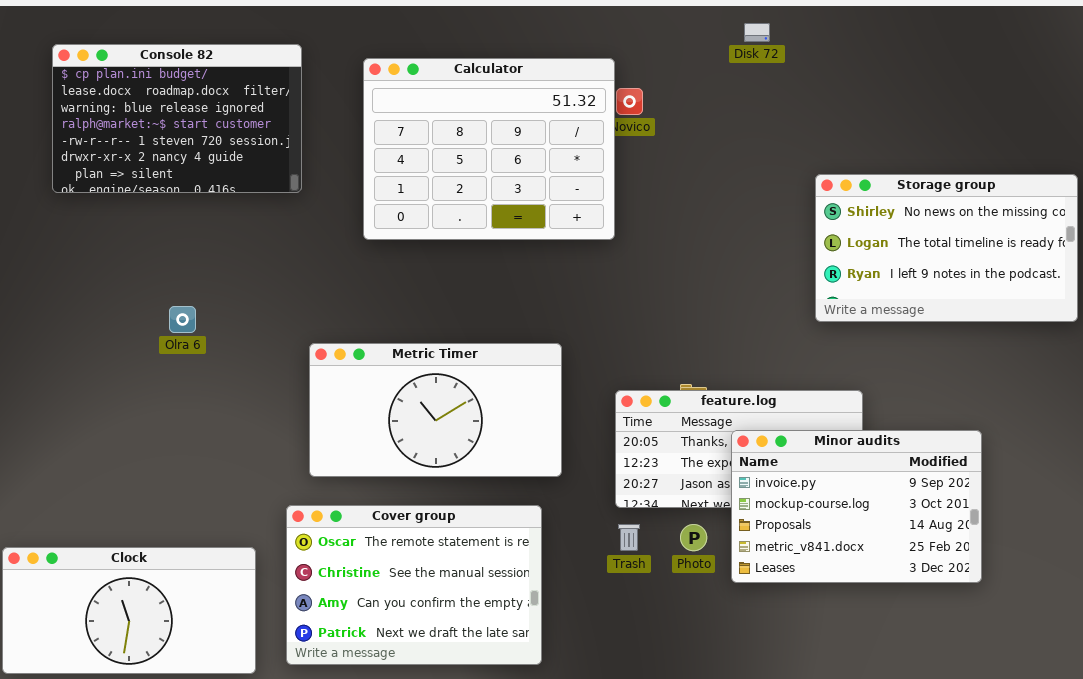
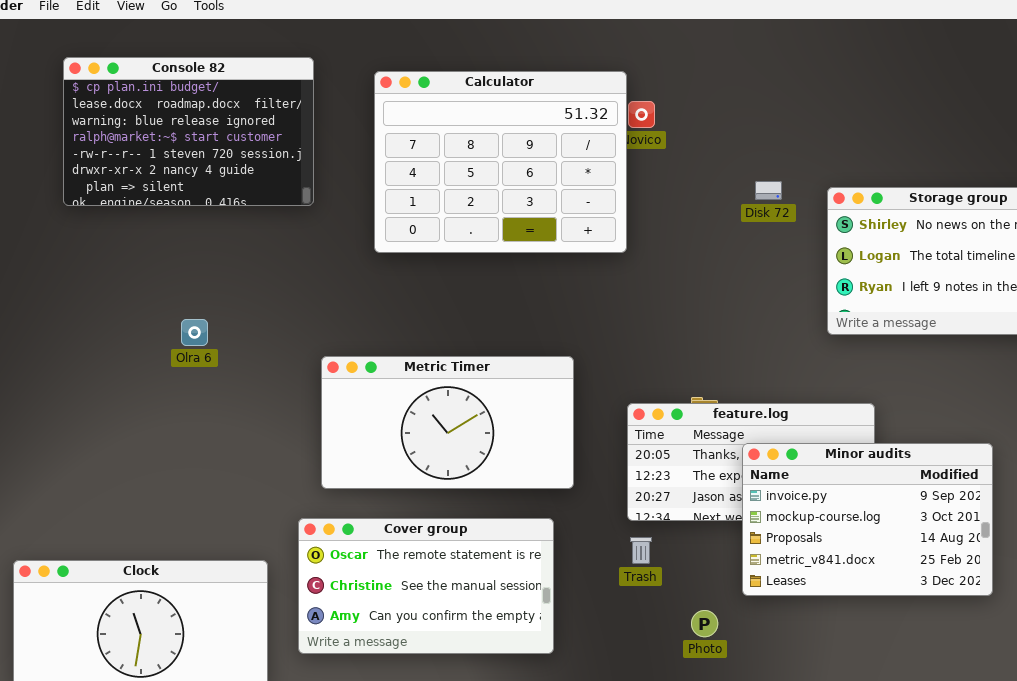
Disk 72: [744,23,770,42] -> [755,181,782,200], moved
Cover group: [286,505,542,665] -> [298,518,554,654], resized
Photo: [680,524,707,551] -> [691,610,718,637], moved

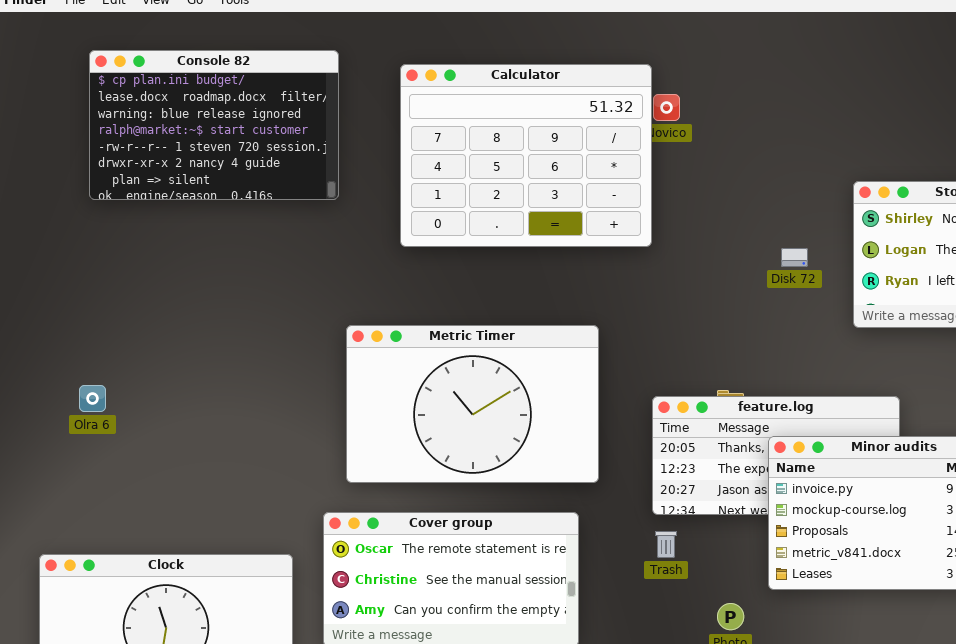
Disk 72: [755,181,782,200] -> [781,248,808,267], moved
Olra 6: [181,319,208,346] -> [79,385,106,412], moved
Metric Timer: [321,356,574,489] -> [346,325,599,483], resized

